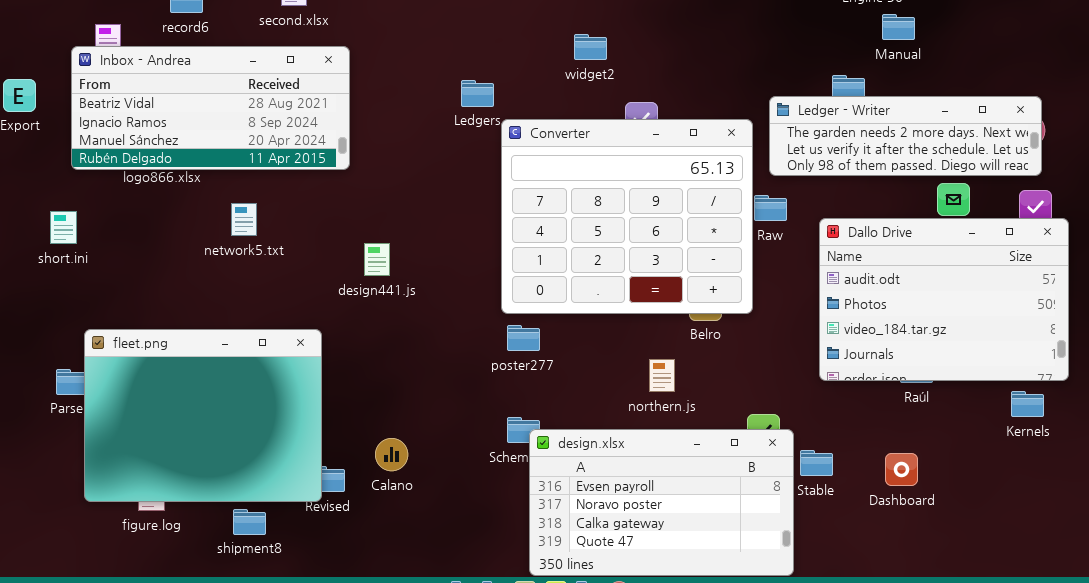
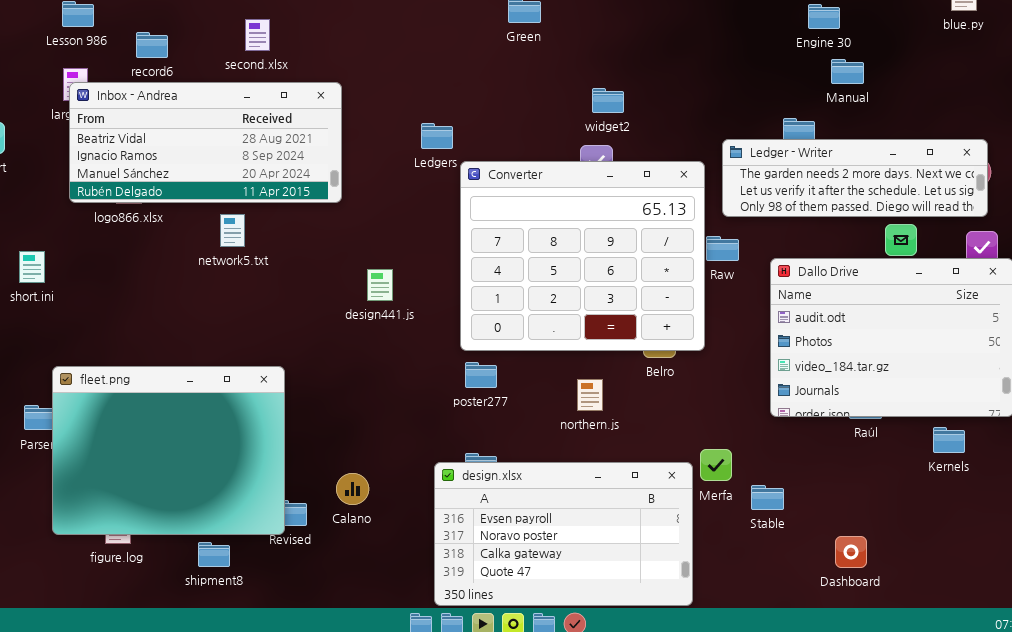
widget2: [574,34,607,60] -> [592,88,624,113], moved
Inbox - Andrea: [71,46,350,170] -> [69,82,342,203], moved
network5.txt: [231,203,257,236] -> [220,214,245,247], moved
design441.js: [364,243,390,276] -> [367,269,393,301], moved
northern.js: [649,359,675,392] -> [577,379,603,411], moved
Kernels: [1011,391,1044,417] -> [933,427,965,453], moved
design.xlsx: [529,429,794,576] -> [434,462,693,606], moved
Dashboard: [885,453,918,486] -> [835,536,867,568], moved

